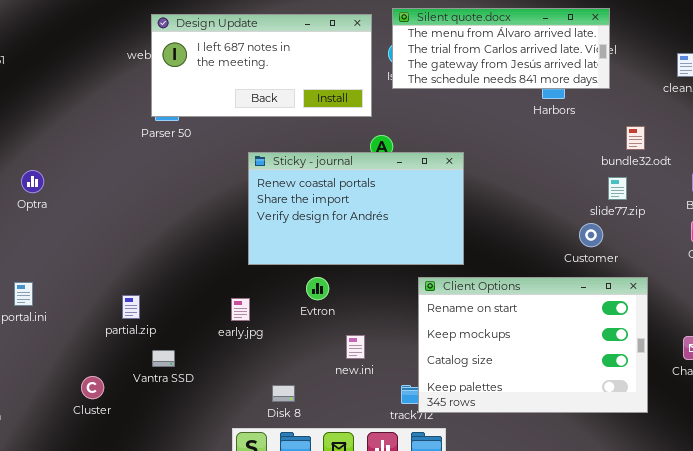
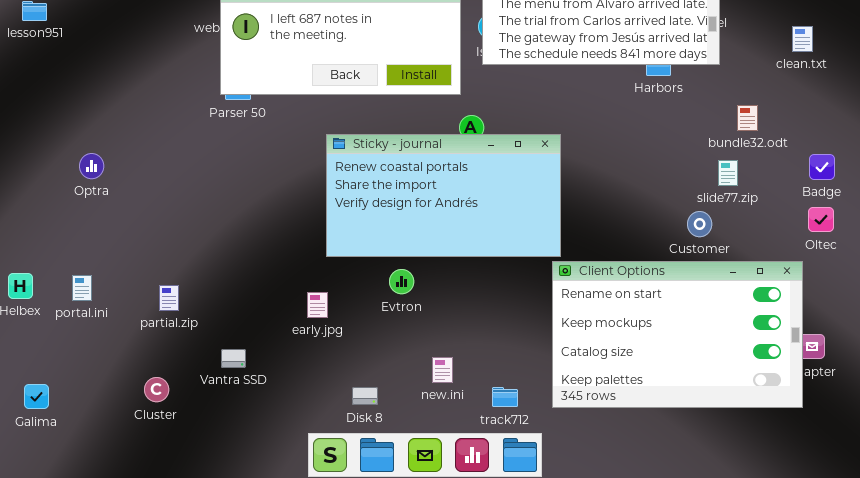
Client Options: [418,277,648,413] -> [552,261,803,408], moved
partial.zip: [122,295,140,319] -> [159,285,179,311], moved
new.ini: [346,335,365,359] -> [432,357,453,383], moved

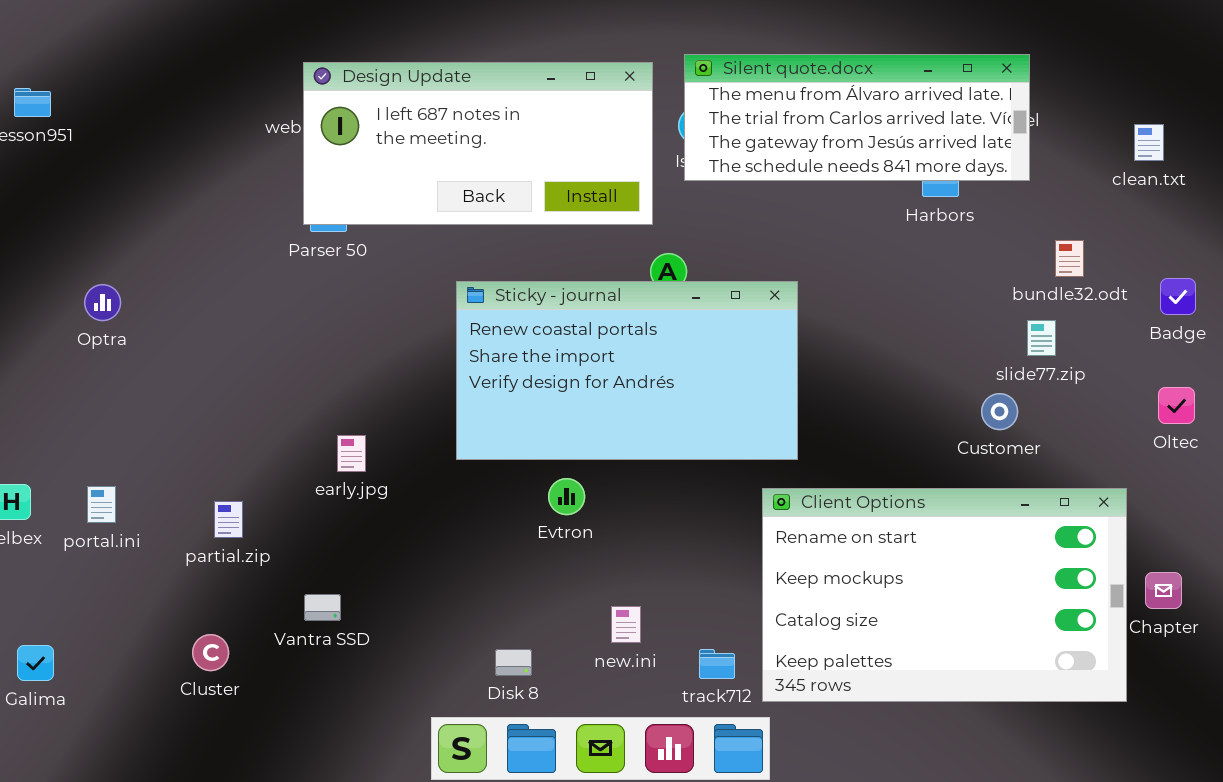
Optra: [79,153,104,179] -> [84,284,121,321], moved
Badge: [809,154,835,180] -> [1160,278,1196,315], moved
Client Options: [552,261,803,408] -> [762,488,1127,702], moved
early.jpg: [307,292,328,318] -> [337,435,366,472], moved

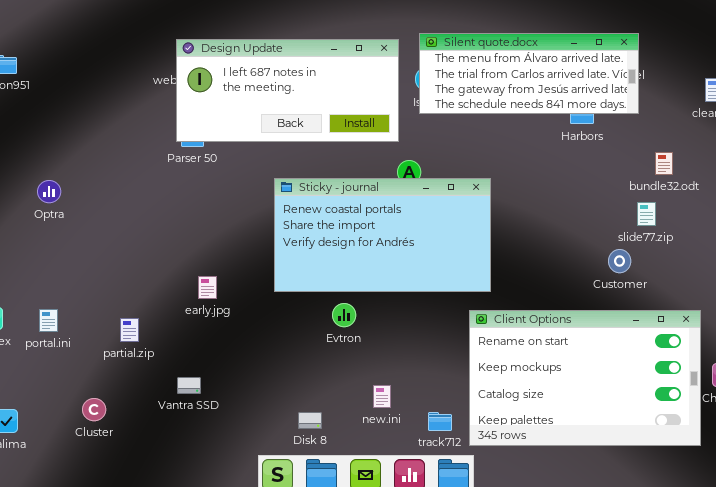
Cluster: [192,634,229,671] -> [82,398,106,421], moved

